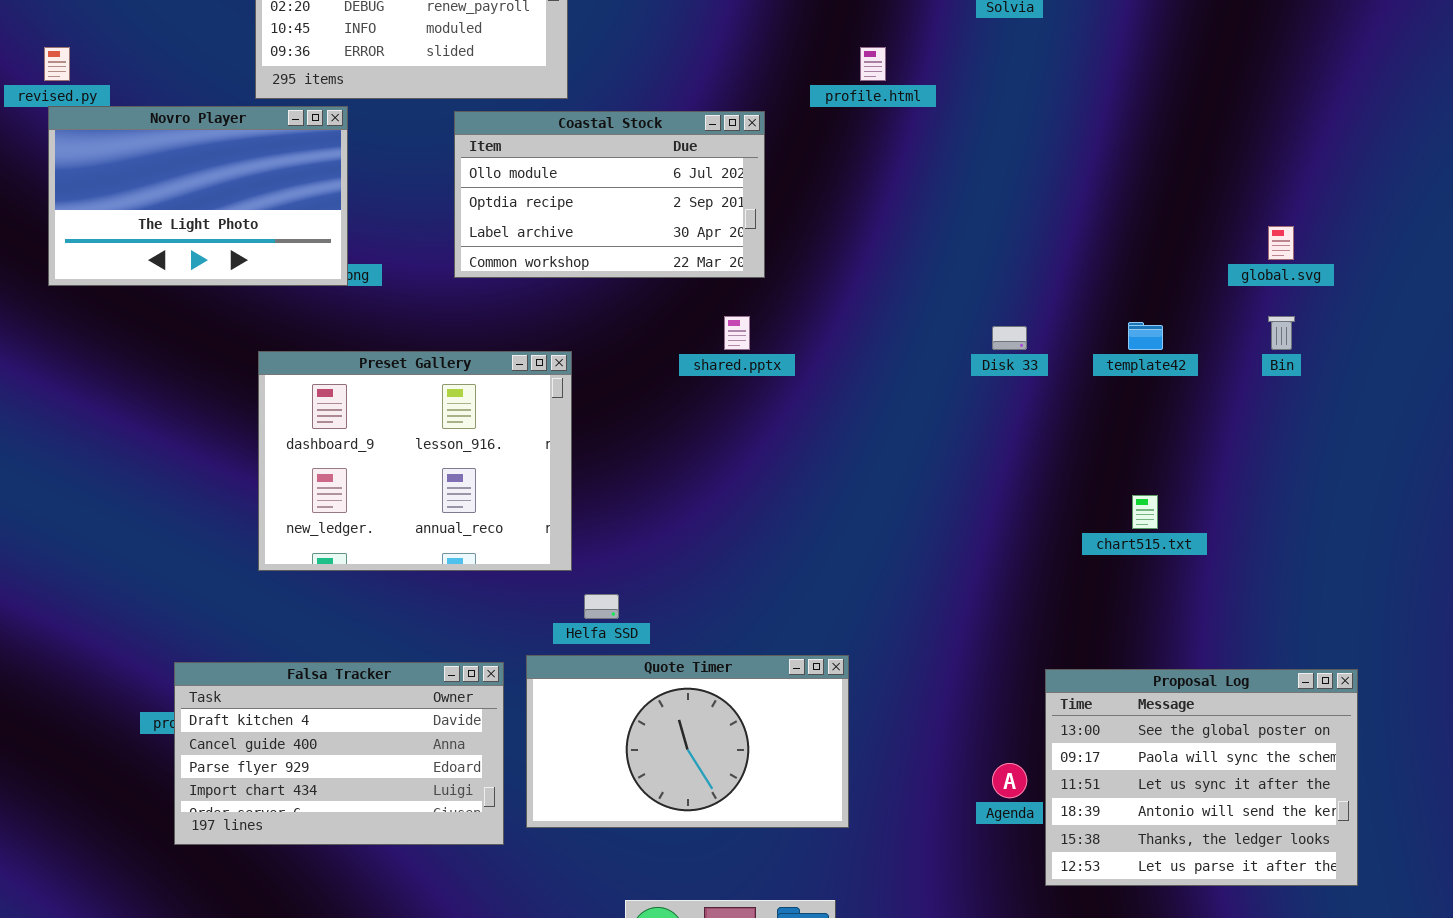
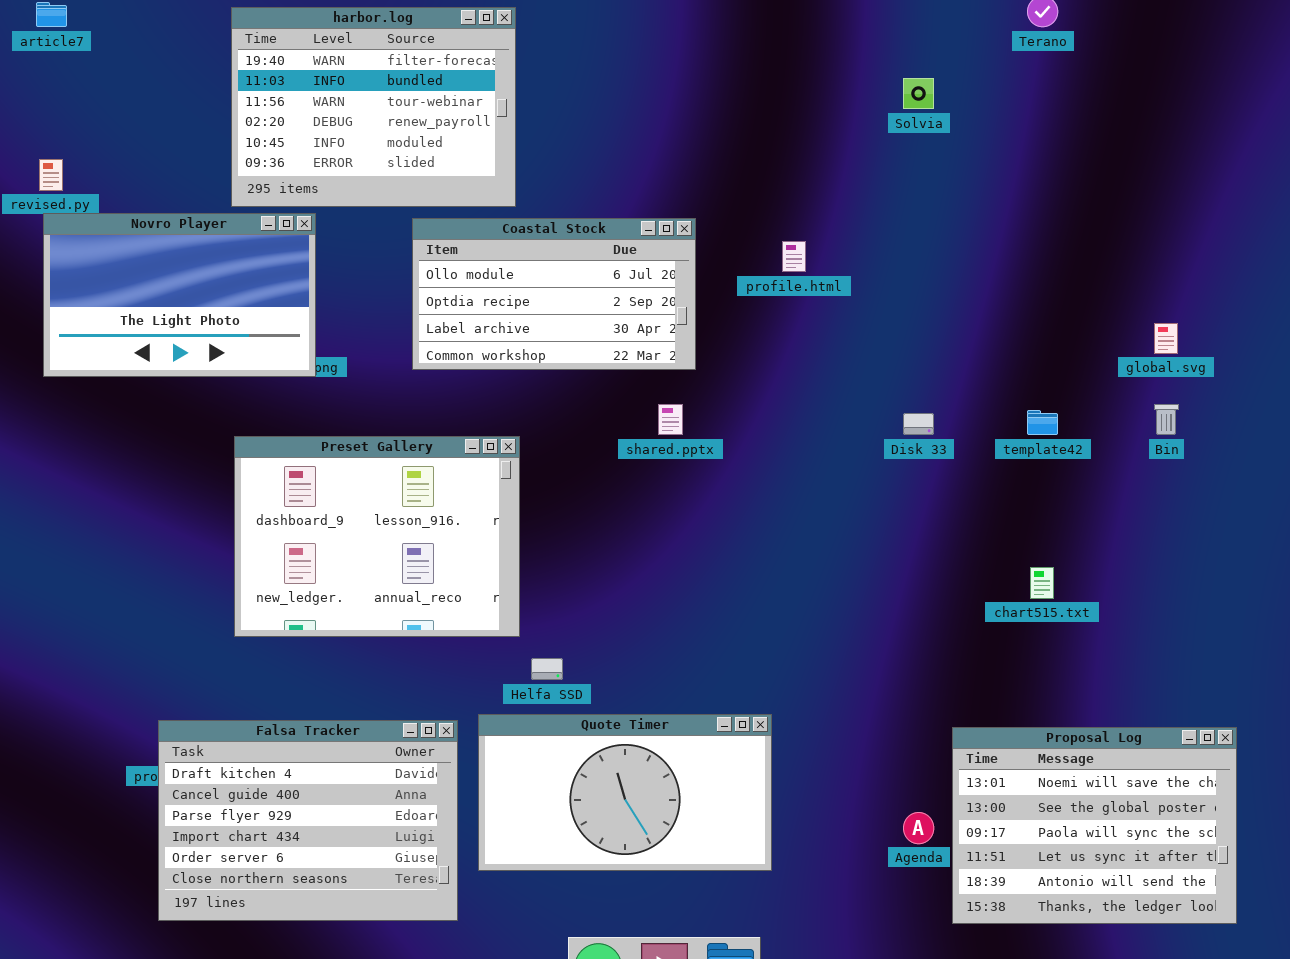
profile.html: [860,47,886,81] -> [782,241,806,272], moved
Falsa Tracker: [174,662,504,845] -> [158,720,458,921], resized
Proposal Log: [1045,669,1358,886] -> [952,727,1237,924], scrolled up 1 row

